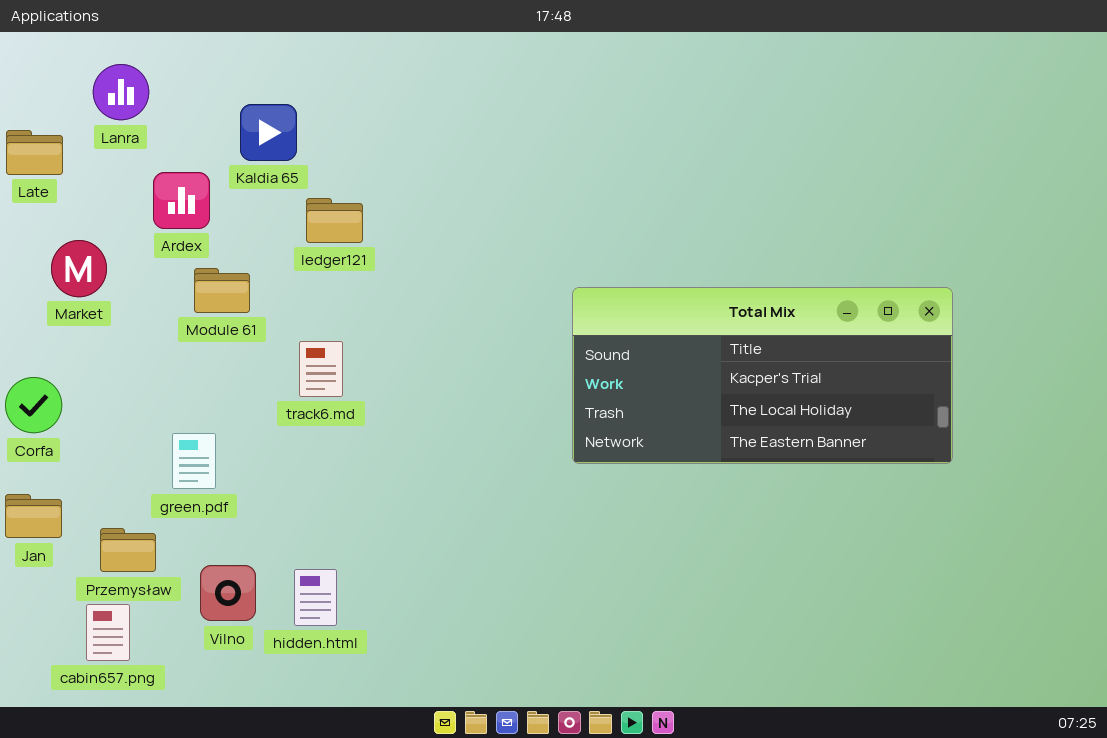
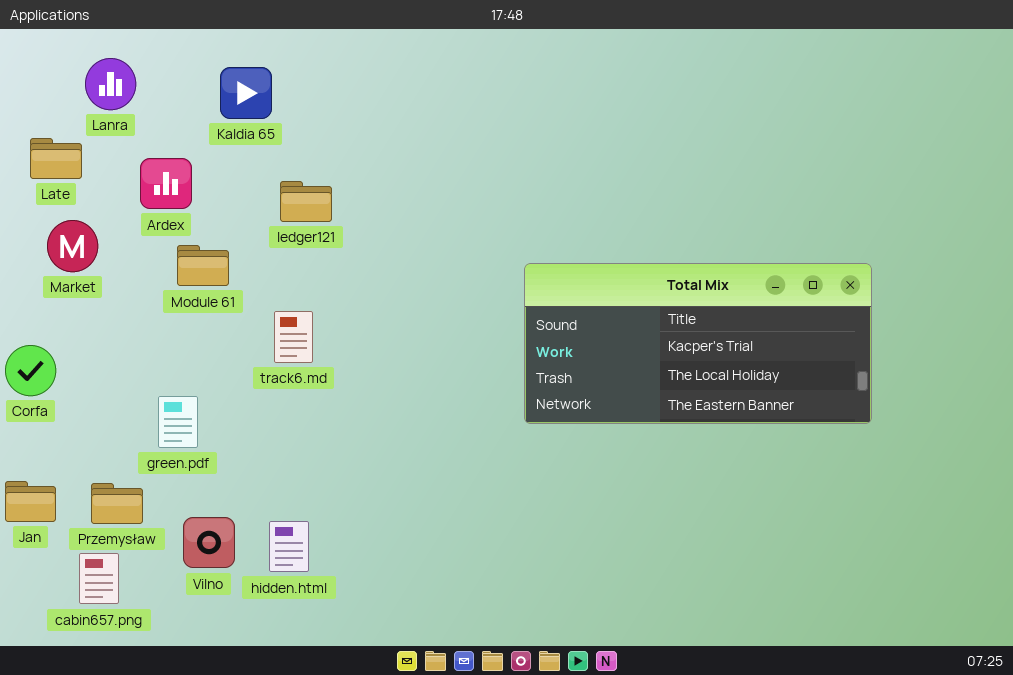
Kaldia 65: [240,104,297,161] -> [220,67,272,119], moved
Late: [6,130,63,175] -> [30,138,82,179], moved
Jan: [5,494,62,538] -> [5,481,56,522], moved

